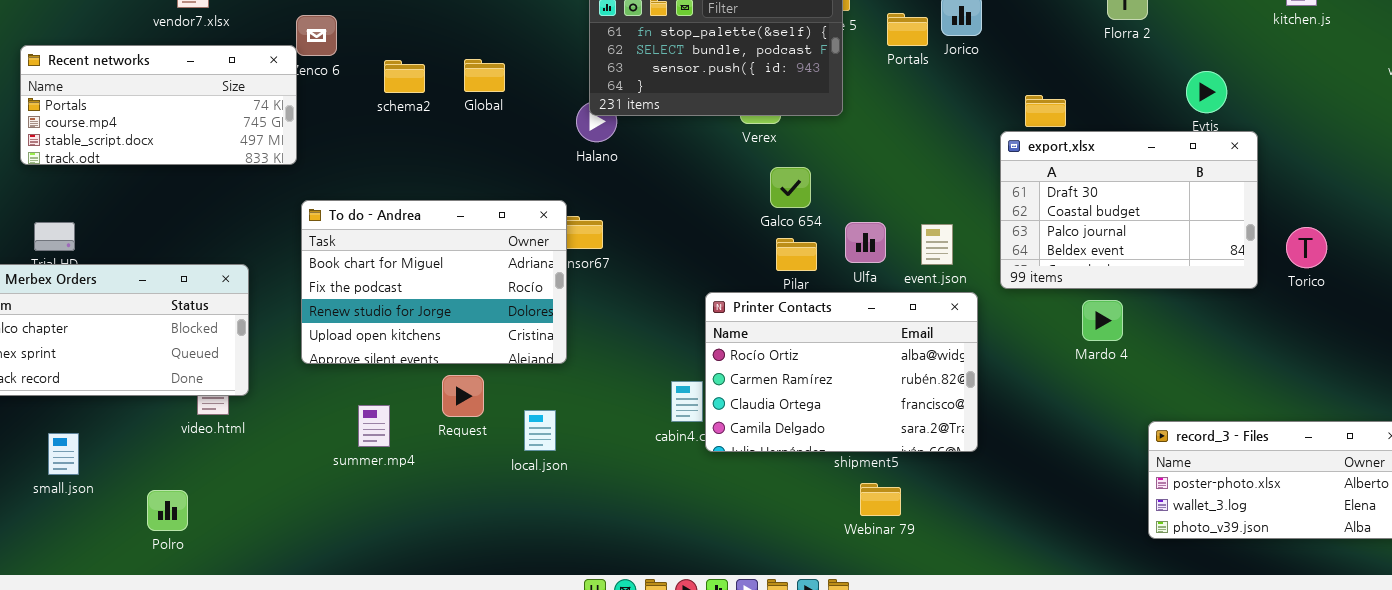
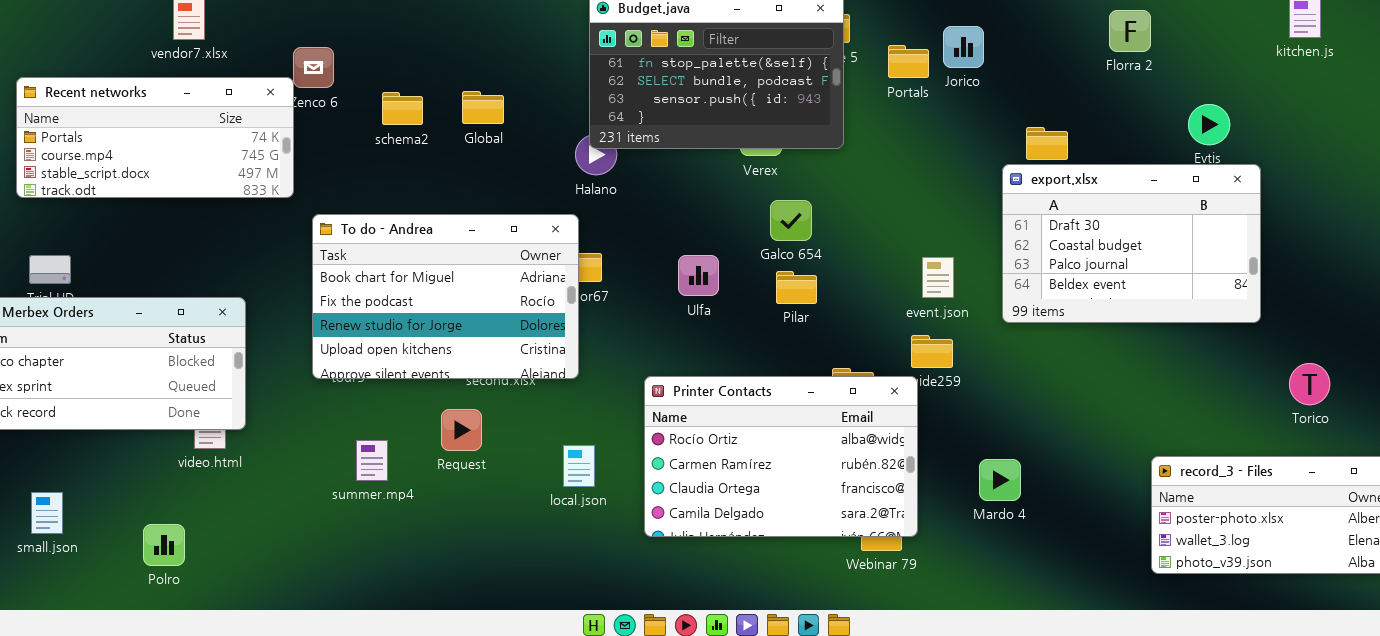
To do - Andrea: [301,200,567,364] -> [312,214,579,379], moved
Ulfa: [845,222,886,263] -> [678,255,719,296], moved
Torico: [1286,227,1327,268] -> [1289,363,1330,405], moved
Printer Contacts: [705,292,978,452] -> [644,376,918,537], moved
Mardo 4: [1082,300,1123,341] -> [979,459,1021,501], moved
local.json: [524,410,556,451] -> [563,445,595,487], moved
small.json: [48,433,79,475] -> [31,492,63,534], moved

